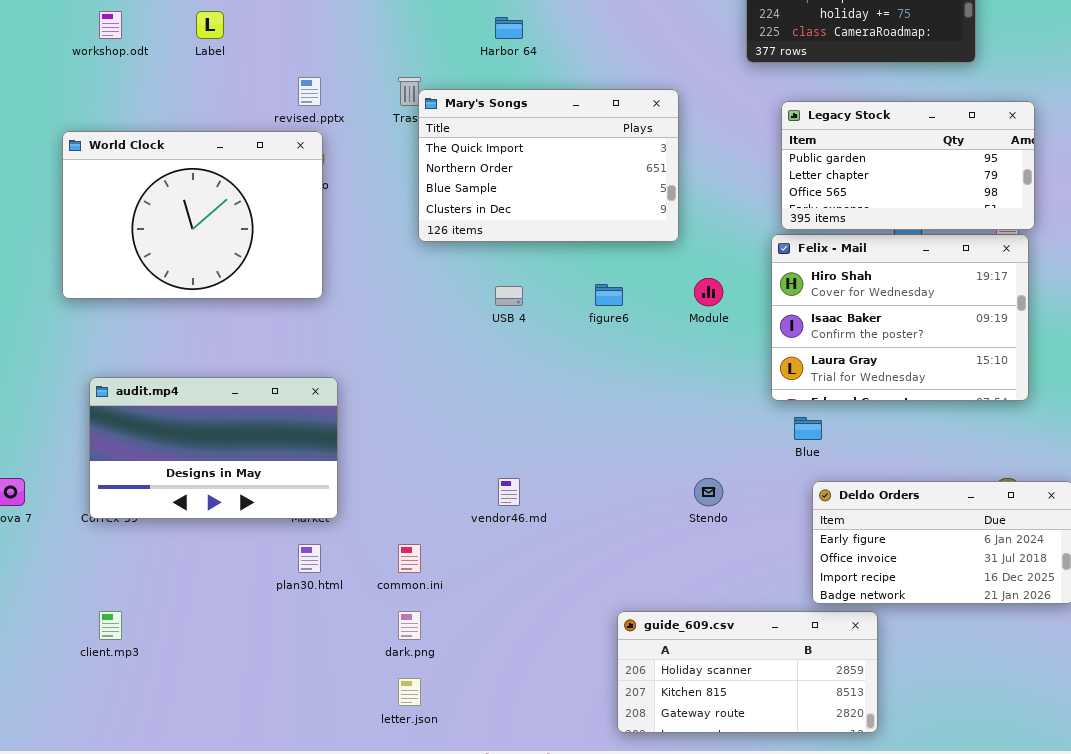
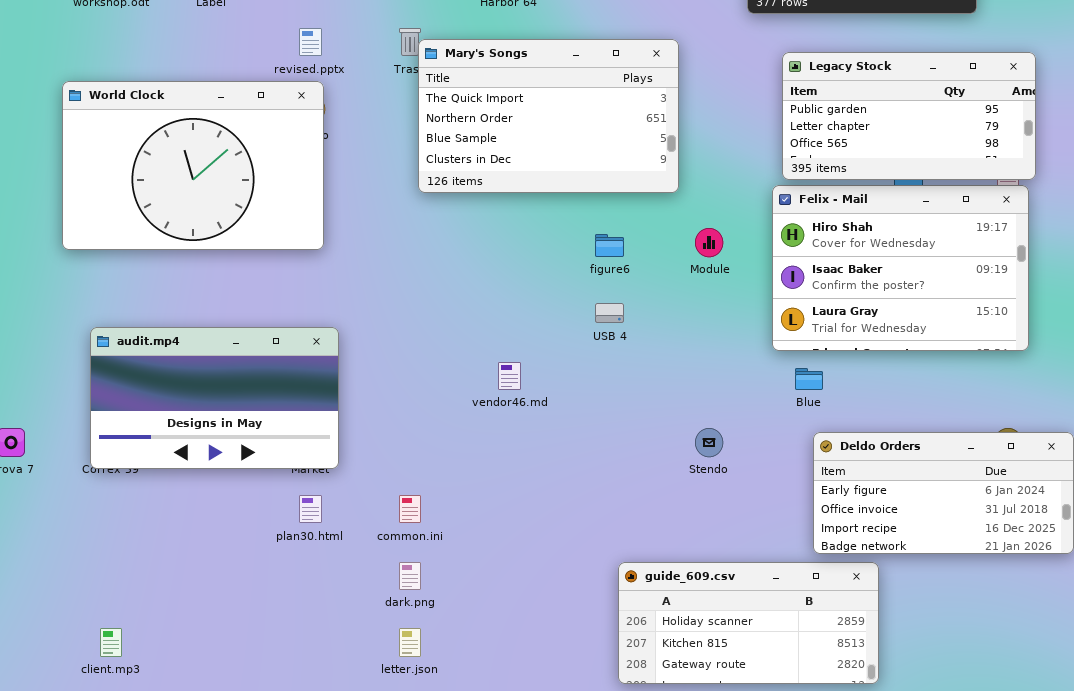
USB 4: [495,286,523,306] -> [595,303,624,323], moved
vendor46.md: [498,478,520,506] -> [498,362,521,390], moved
client.mp3: [99,611,122,640] -> [100,628,122,657], moved

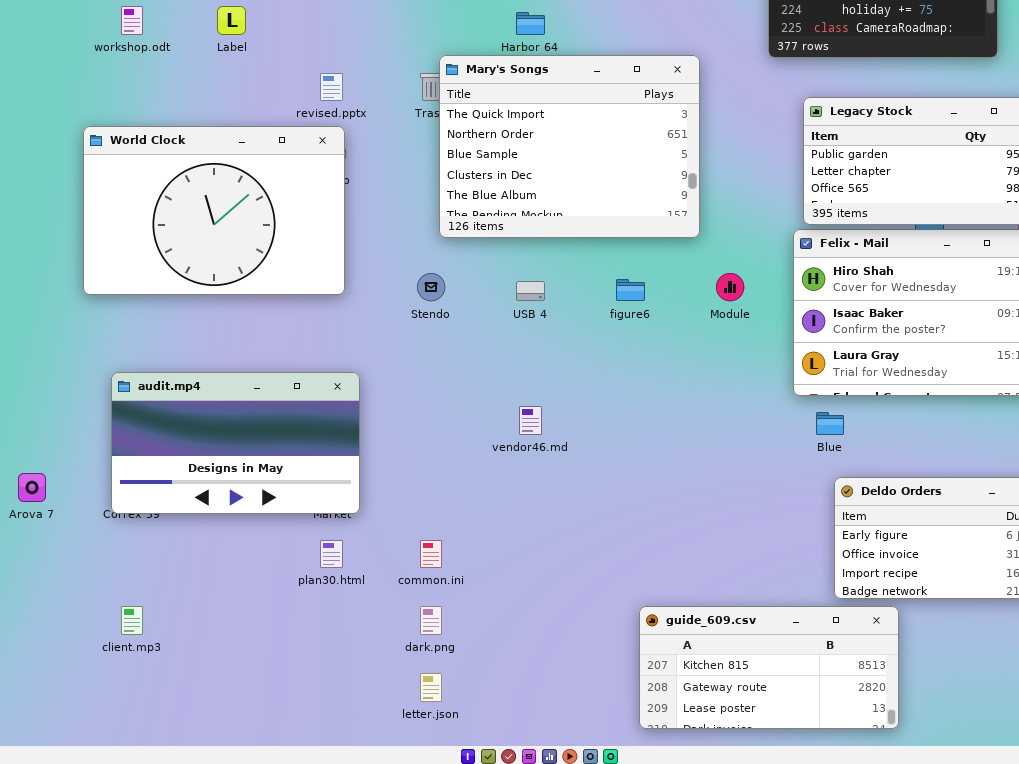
Mary's Songs: [418,39,679,193] -> [439,55,700,238], resized
USB 4: [595,303,624,323] -> [516,281,545,301], moved
Stendo: [695,428,723,457] -> [417,273,445,301], moved
guide_609.csv: [618,562,879,684] -> [639,606,899,729], scrolled down 1 row
client.mp3: [100,628,122,657] -> [121,606,143,635], moved

